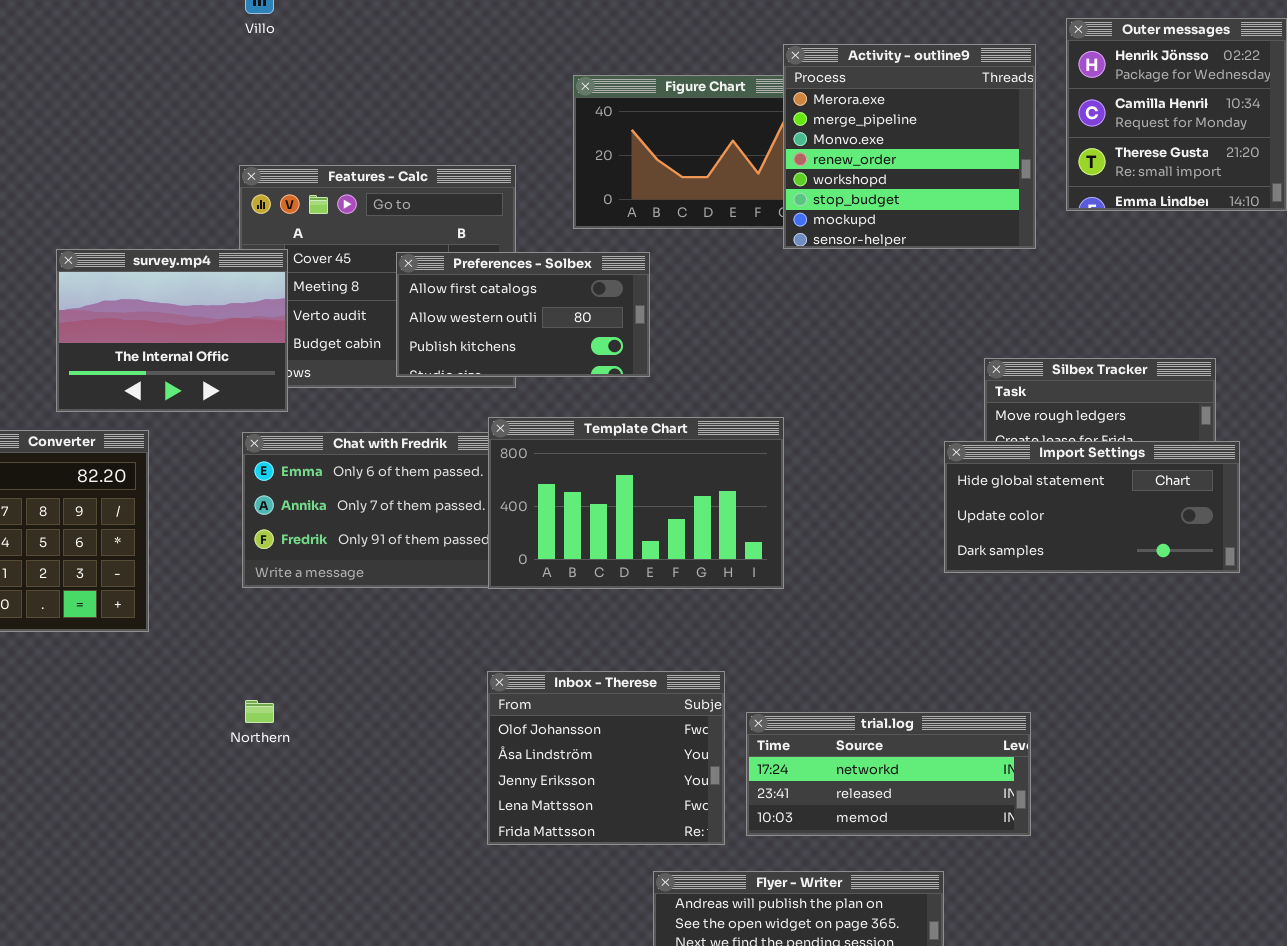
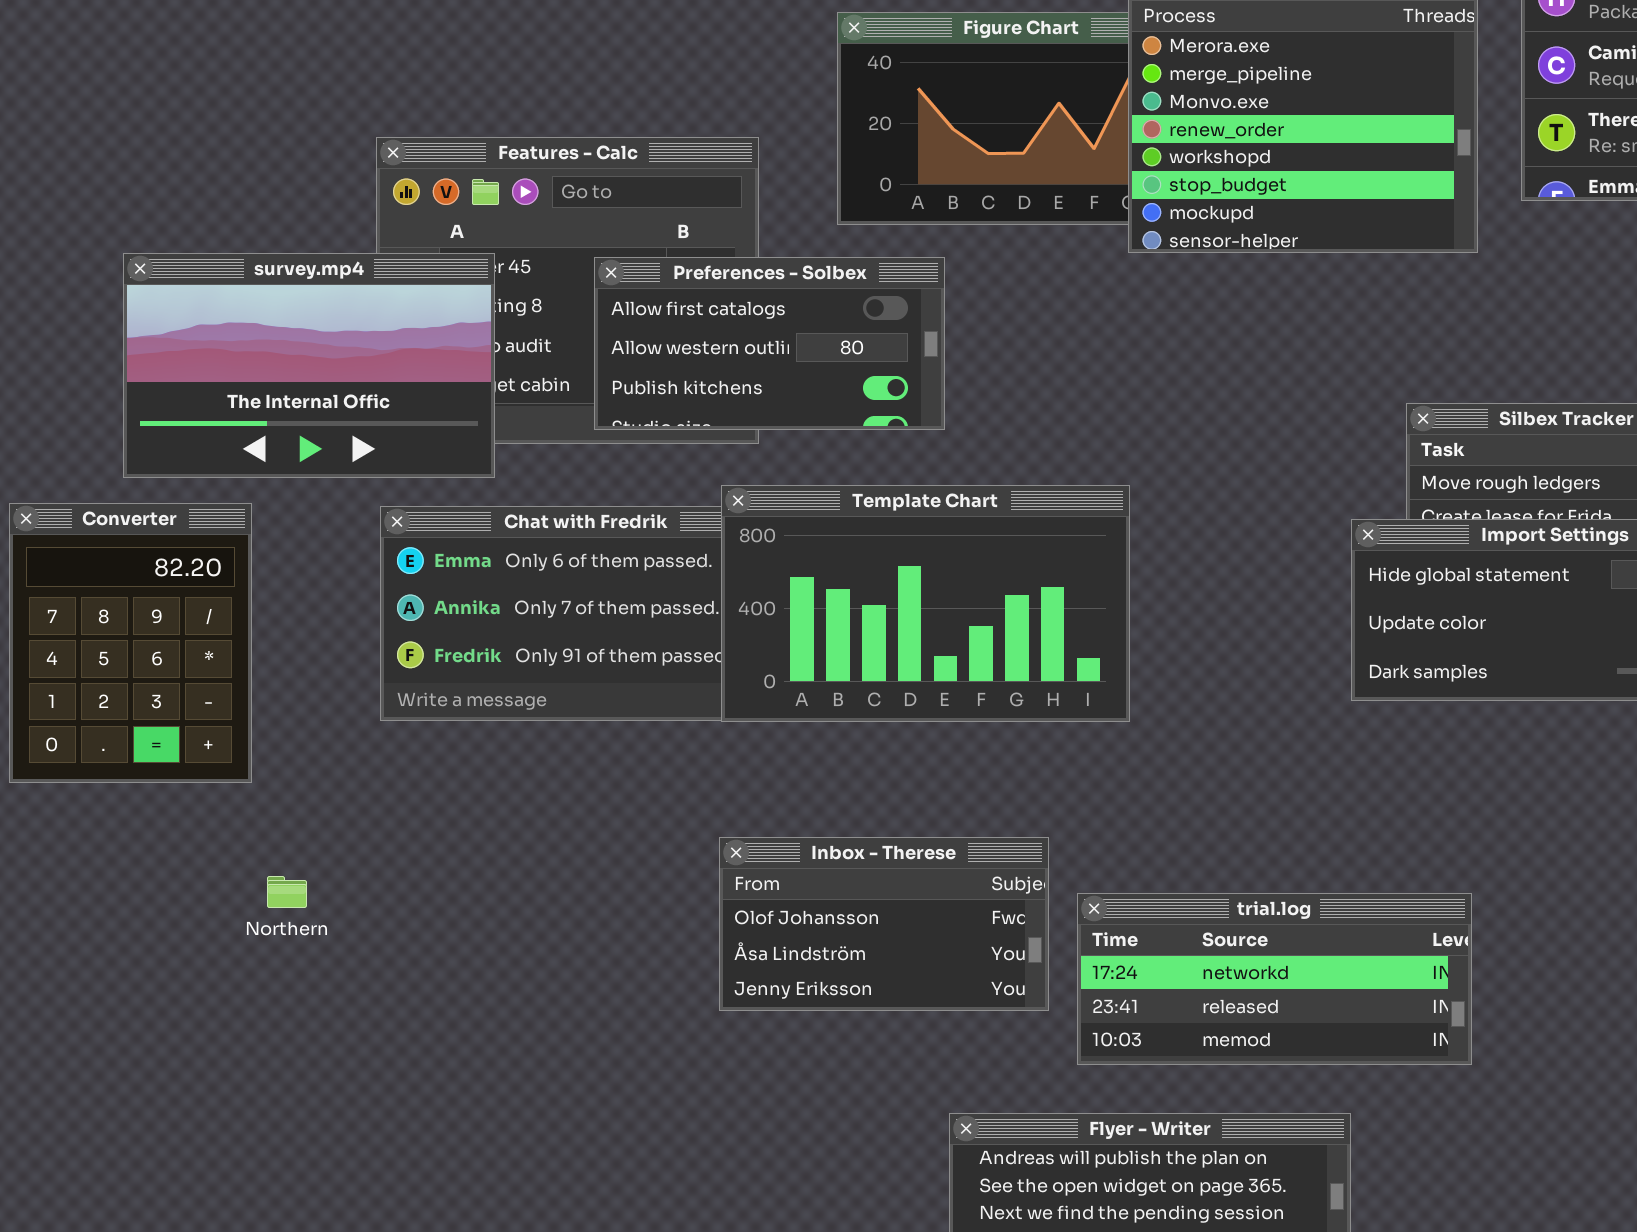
survey.mp4: [56,249,288,412] -> [123,253,495,478], resized
Inbox - Therese: [487,671,725,845] -> [719,837,1049,1011], resized
Northern: [245,700,274,723] -> [267,876,307,908], moved

